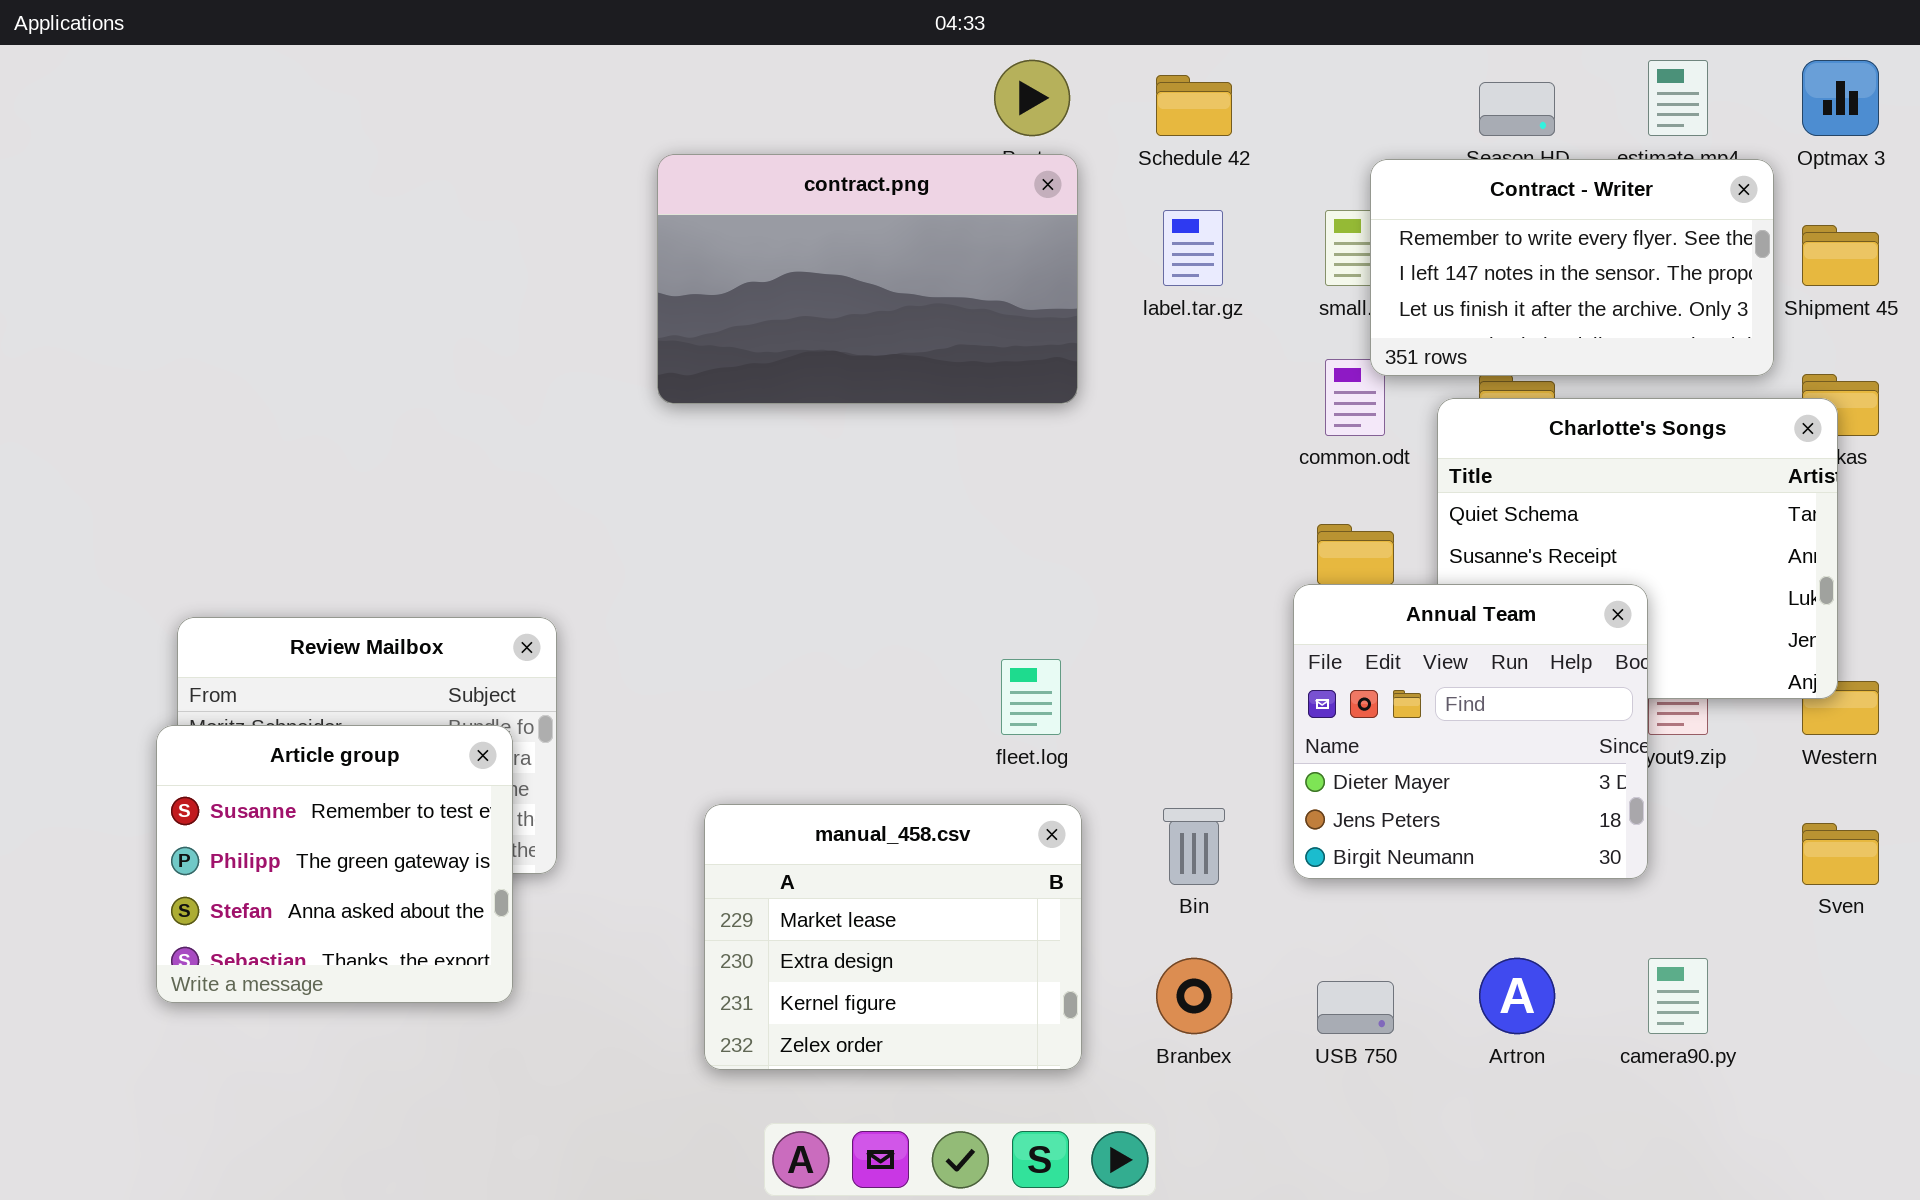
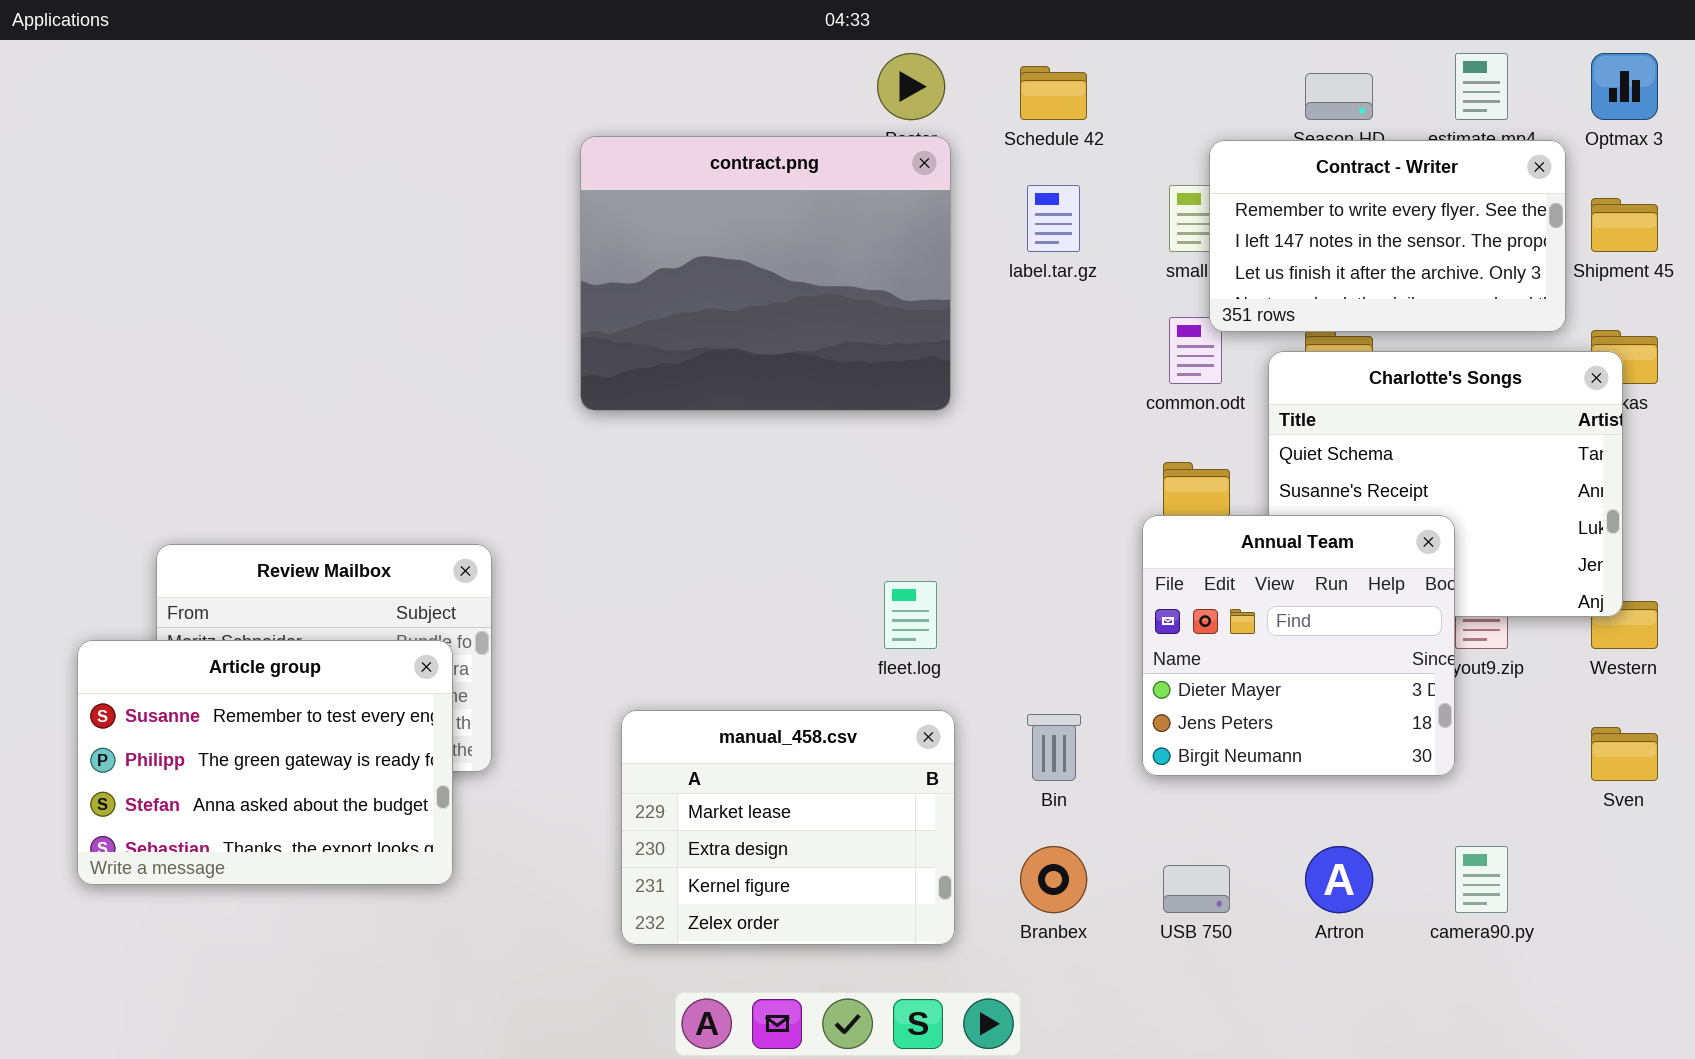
contract.png: [657,154,1078,404] -> [580,136,951,411], resized
Article group: [156,725,513,1003] -> [77,640,453,885], resized

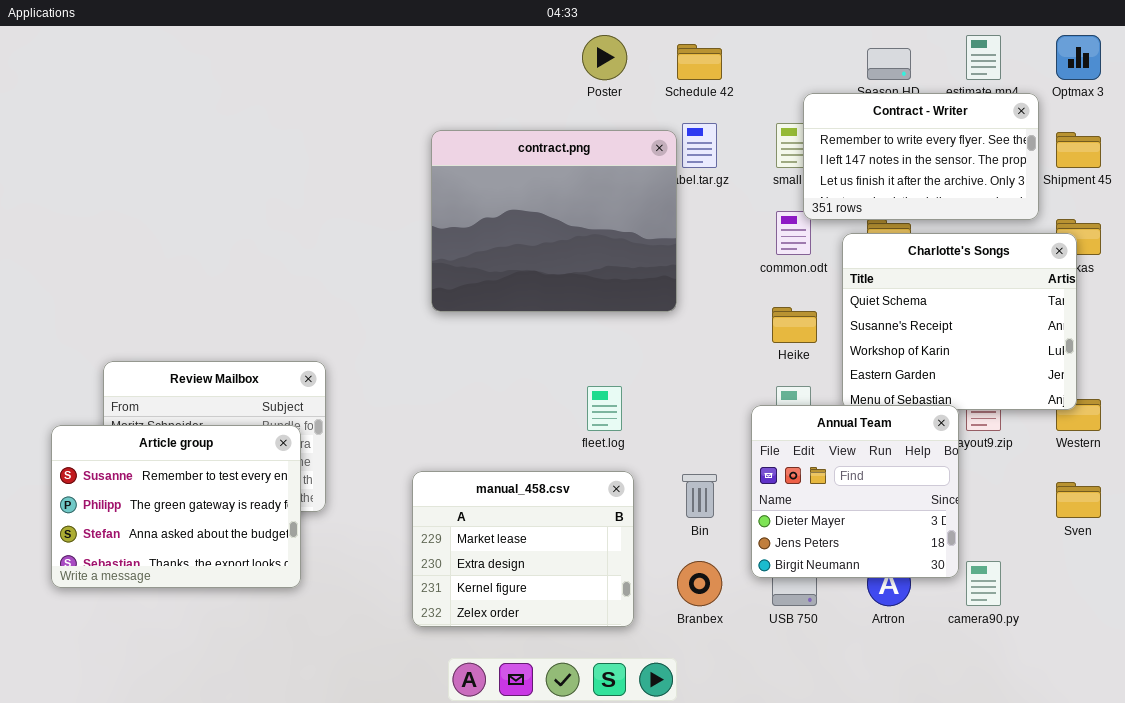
contract.png: [580,136,951,411] -> [431,130,677,312], moved
Annual Team: [1142,515,1455,776] -> [751,405,959,578], moved

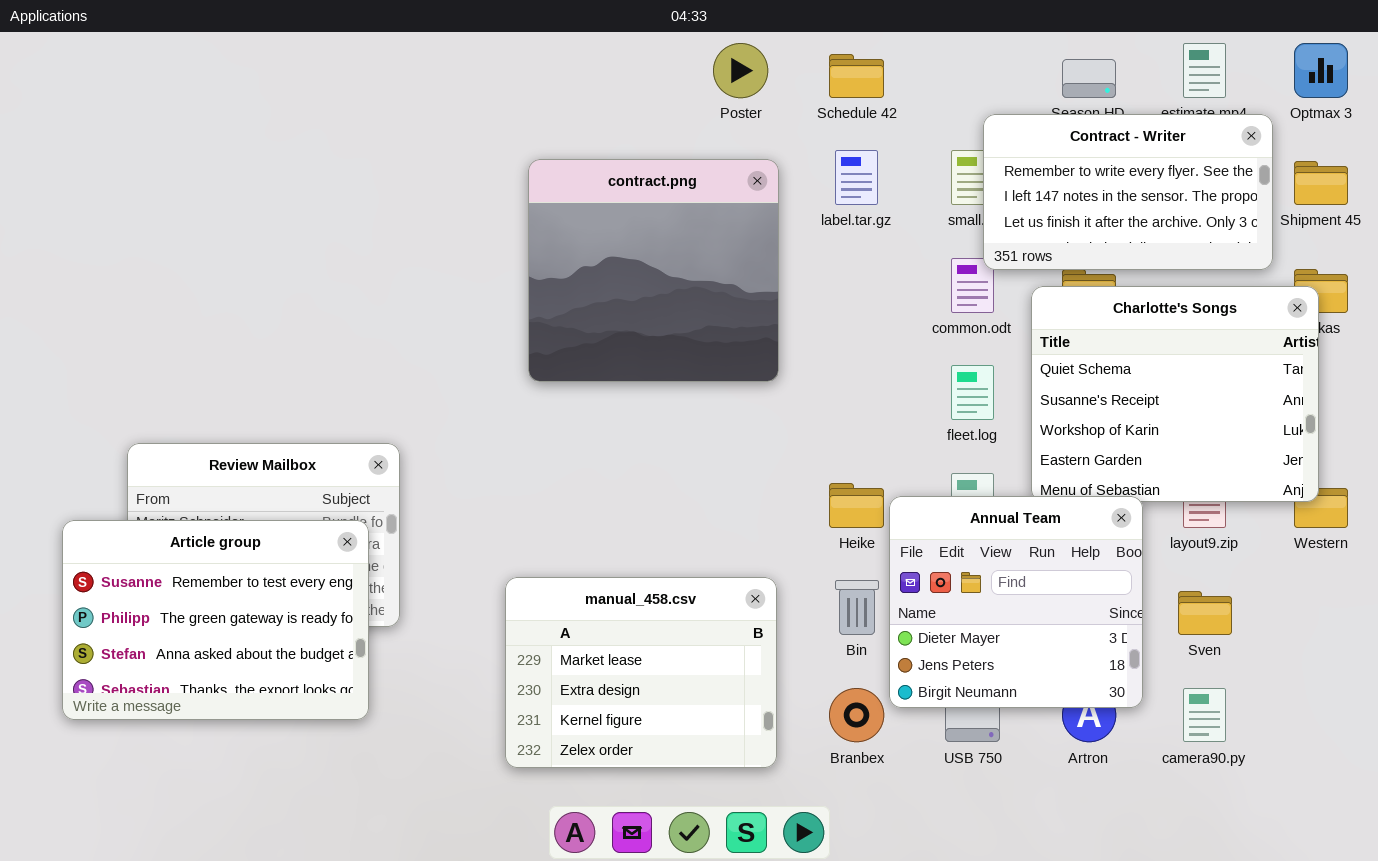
contract.png: [431,130,677,312] -> [528,159,779,382], resized
Heike: [772,307,817,343] -> [829,483,884,528], moved
fleet.log: [587,386,622,431] -> [951,365,994,420], moved
Annual Team: [751,405,959,578] -> [889,496,1143,708], moved
Sven: [1056,482,1101,518] -> [1178,591,1232,635], moved

